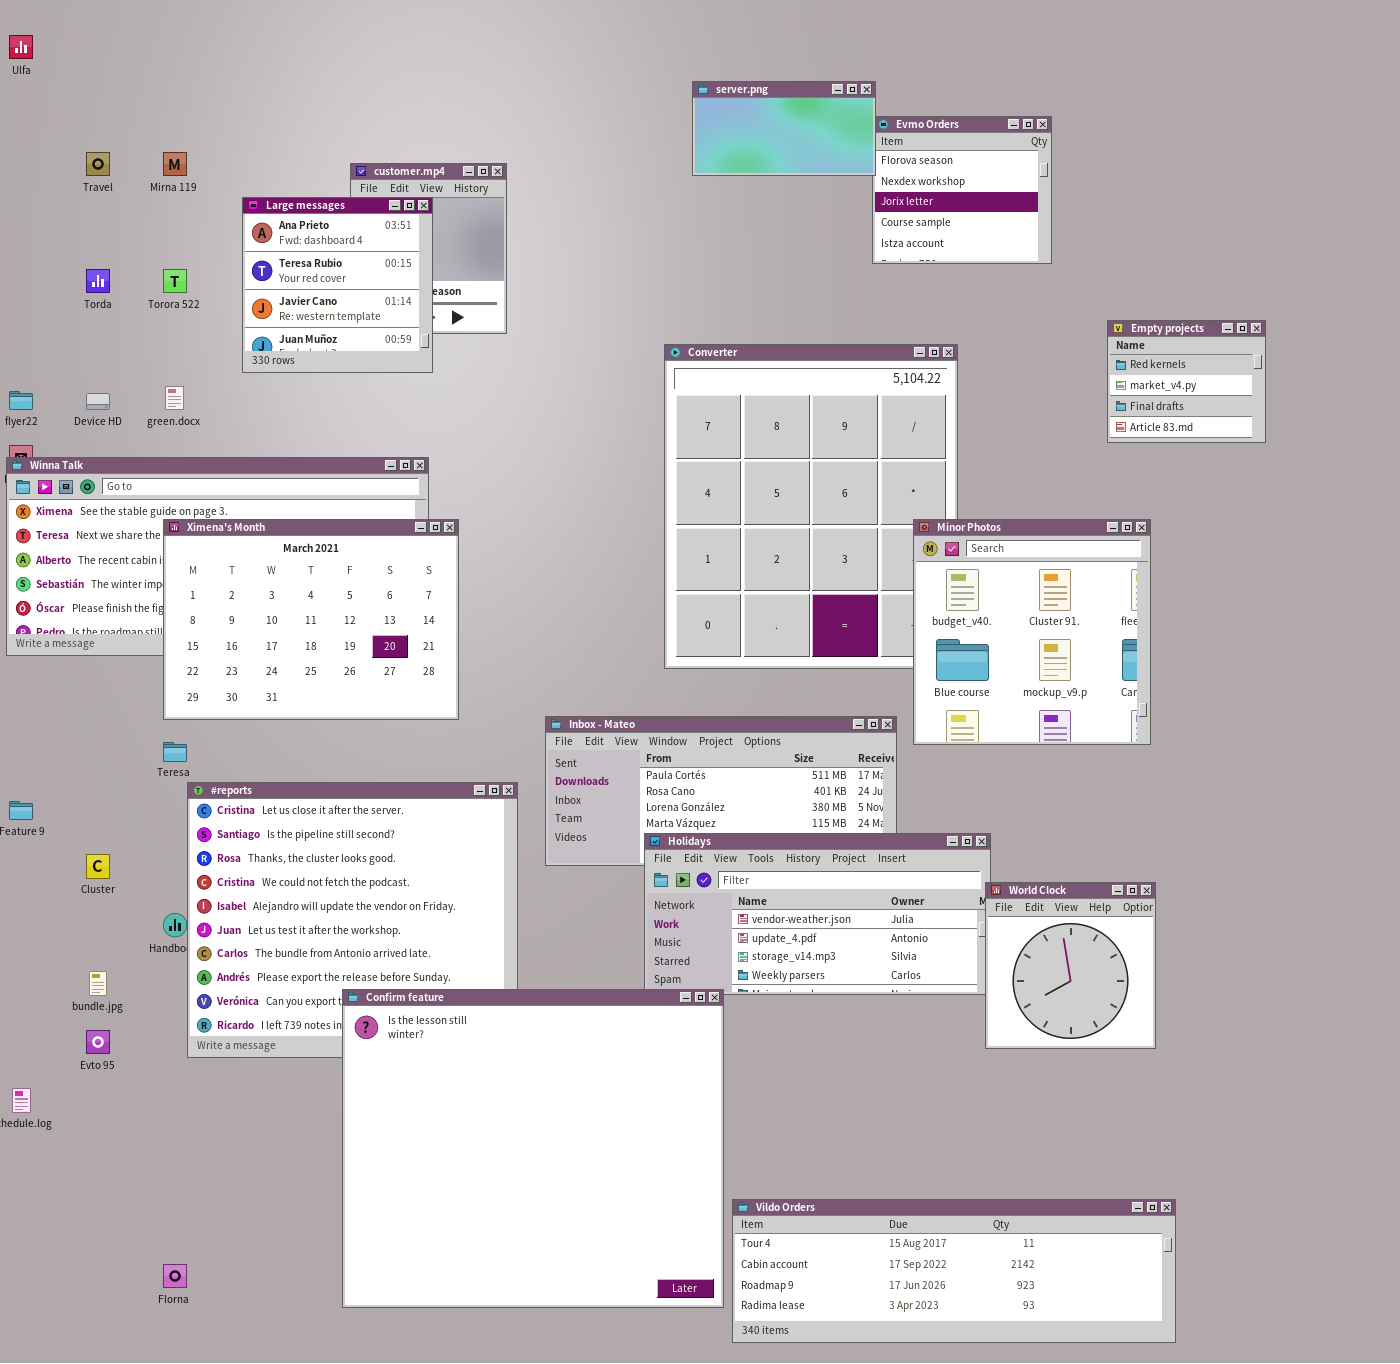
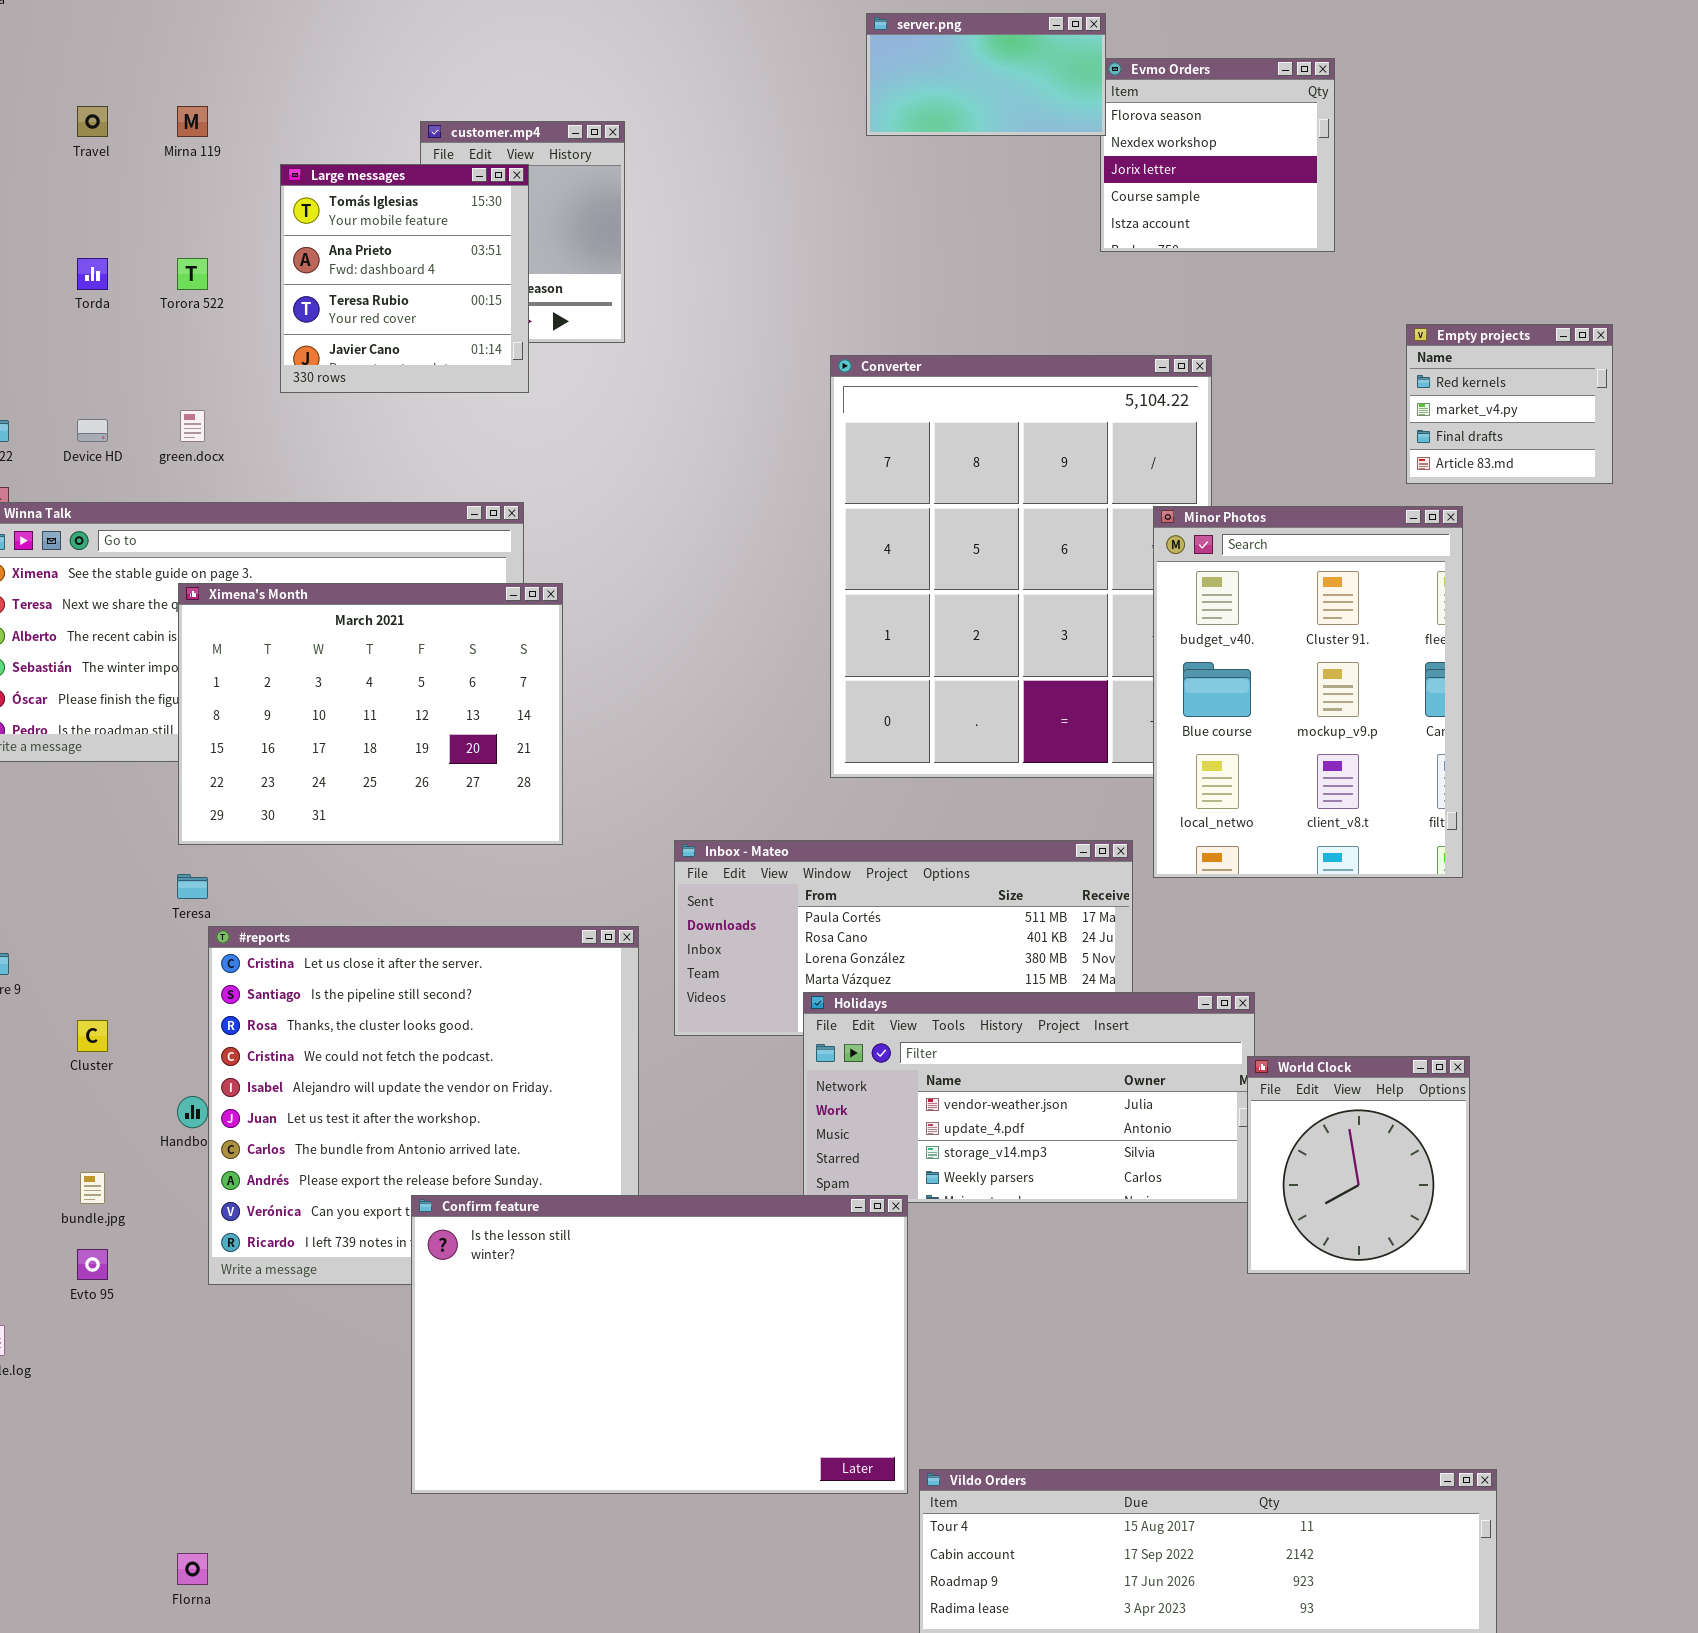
Large messages: [242,197,433,373] -> [280,164,529,393], scrolled up 1 row
Minor Photos: [913,519,1151,745] -> [1153,506,1463,878], resized
Confirm feature: [342,989,724,1308] -> [411,1195,908,1494], resized

